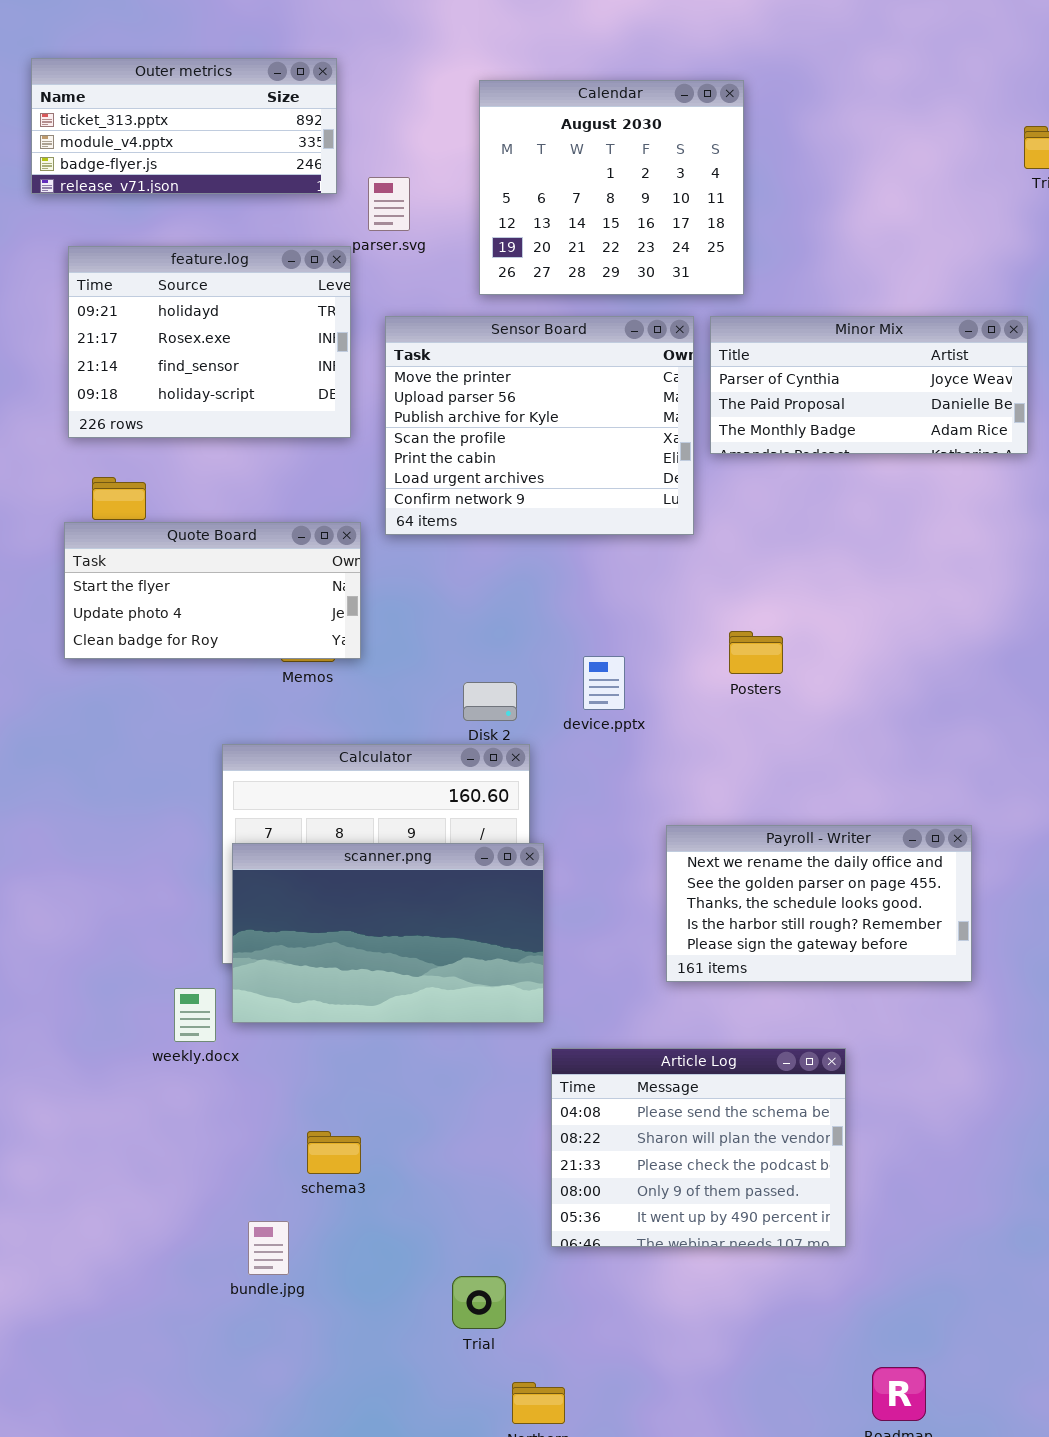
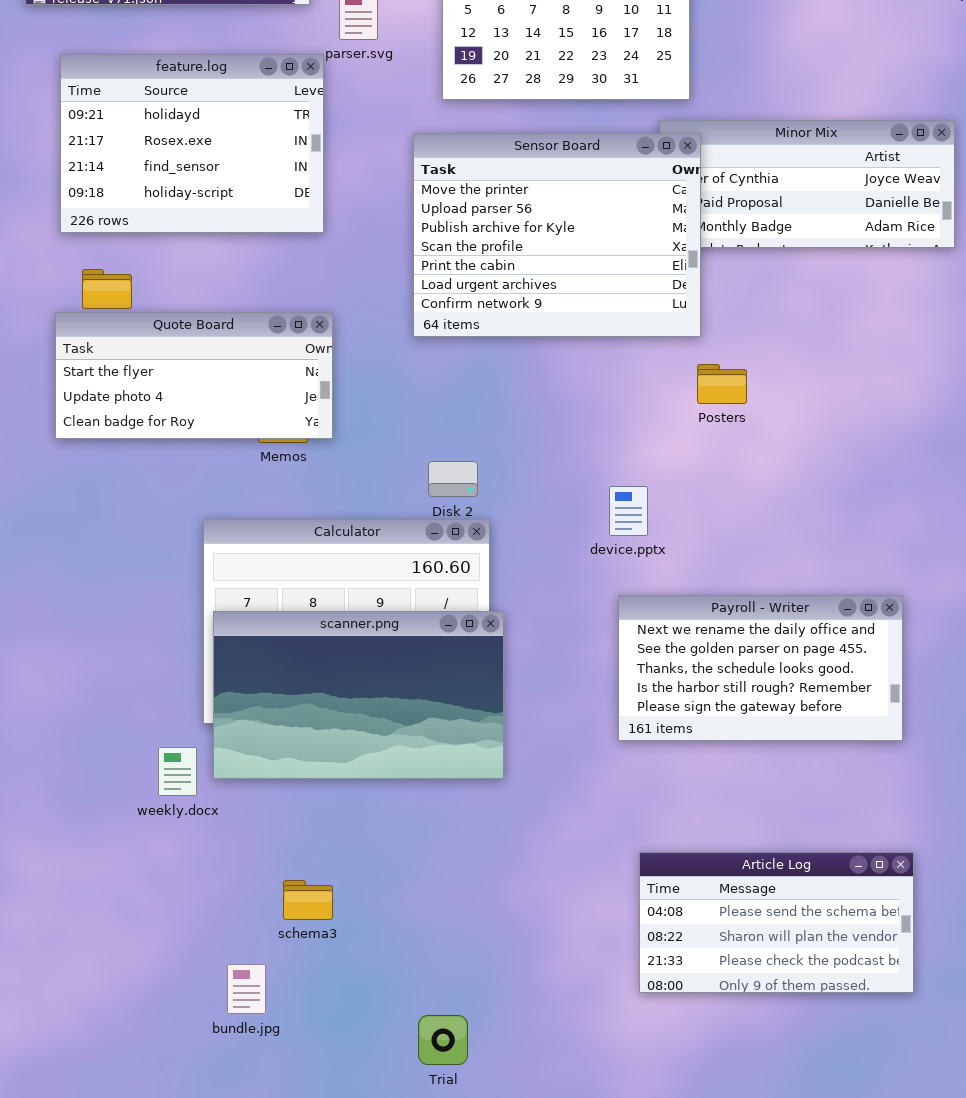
Sensor Board: [385,316,694,535] -> [413,133,701,337], moved
Posters: [729,631,783,674] -> [697,364,747,404], moved
device.pptx: [583,656,625,710] -> [609,486,648,536], moved
Article Log: [551,1048,846,1247] -> [639,852,914,993], moved, resized

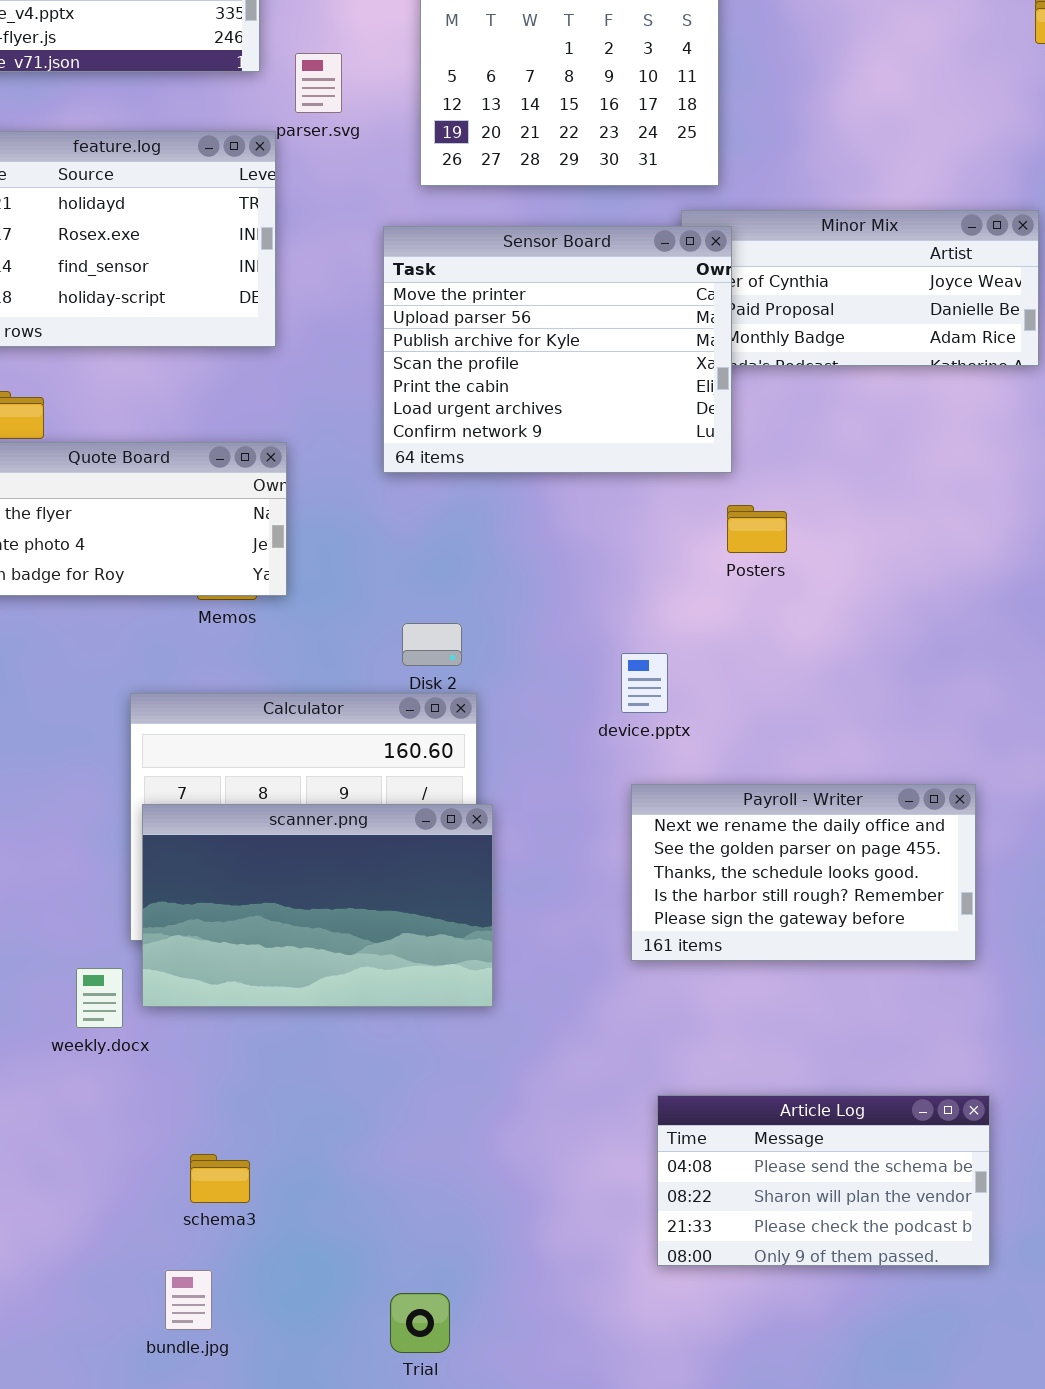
schema3: [283,880,333,920] -> [190,1154,250,1203], moved
bundle.jpg: [227,964,266,1014] -> [165,1270,212,1330], moved

